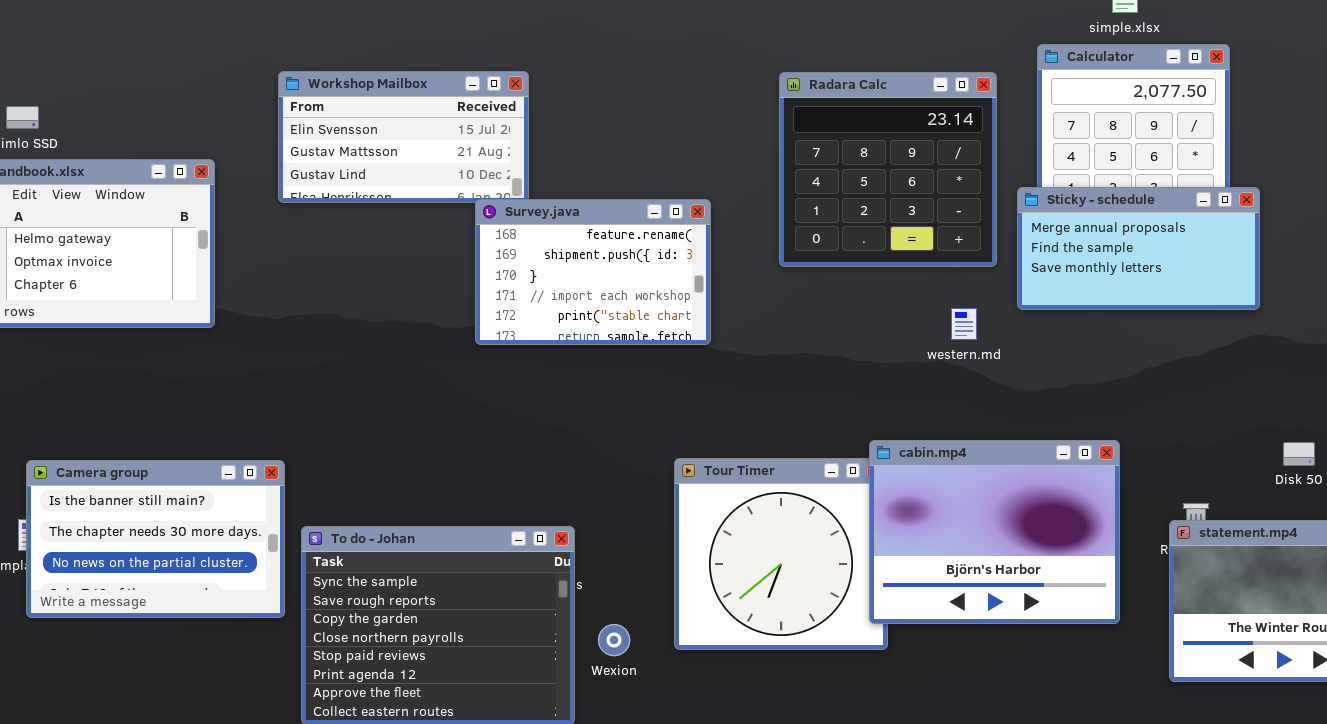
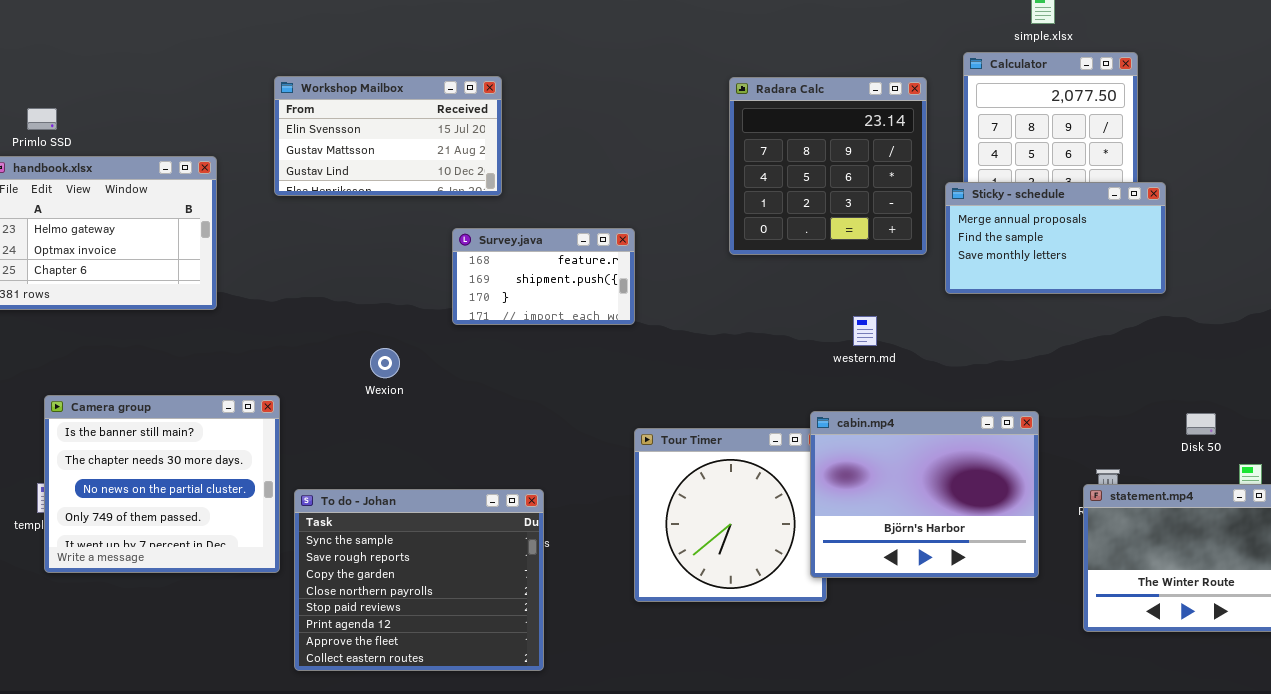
Survey.java: [475,199,711,345] -> [452,228,635,325], resized
western.md: [951,308,977,340] -> [853,316,877,346], moved
Camera group: [26,460,285,618] -> [44,395,280,573], resized
Wexion: [598,624,630,656] -> [370,348,400,378], moved

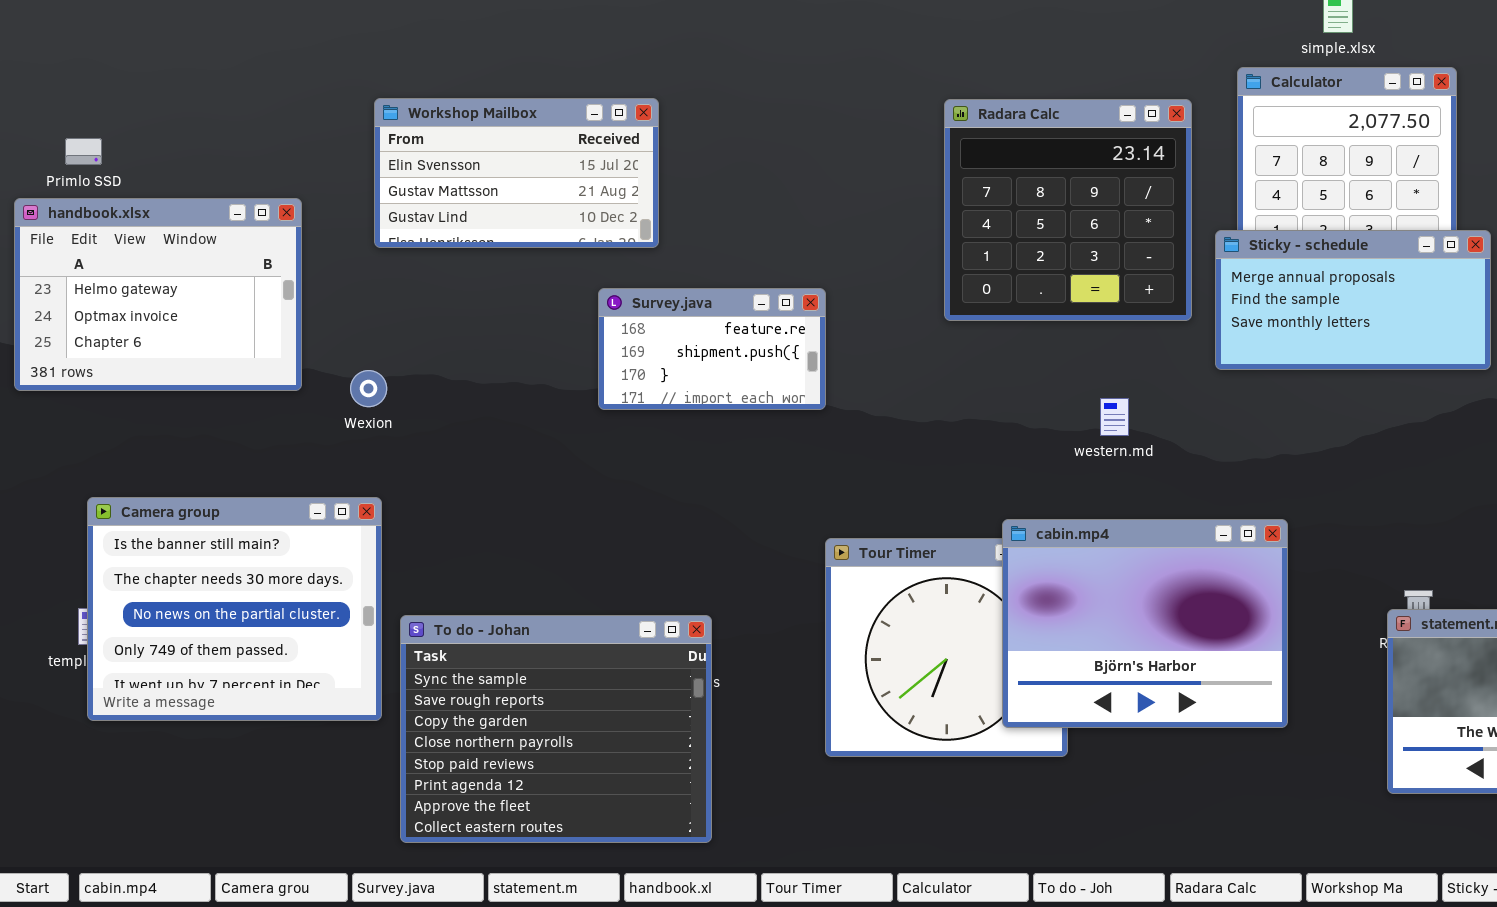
Wexion: [370,348,400,378] -> [350,370,387,407], moved
cabin.mp4: [810,411,1039,578] -> [1002,519,1288,728], moved

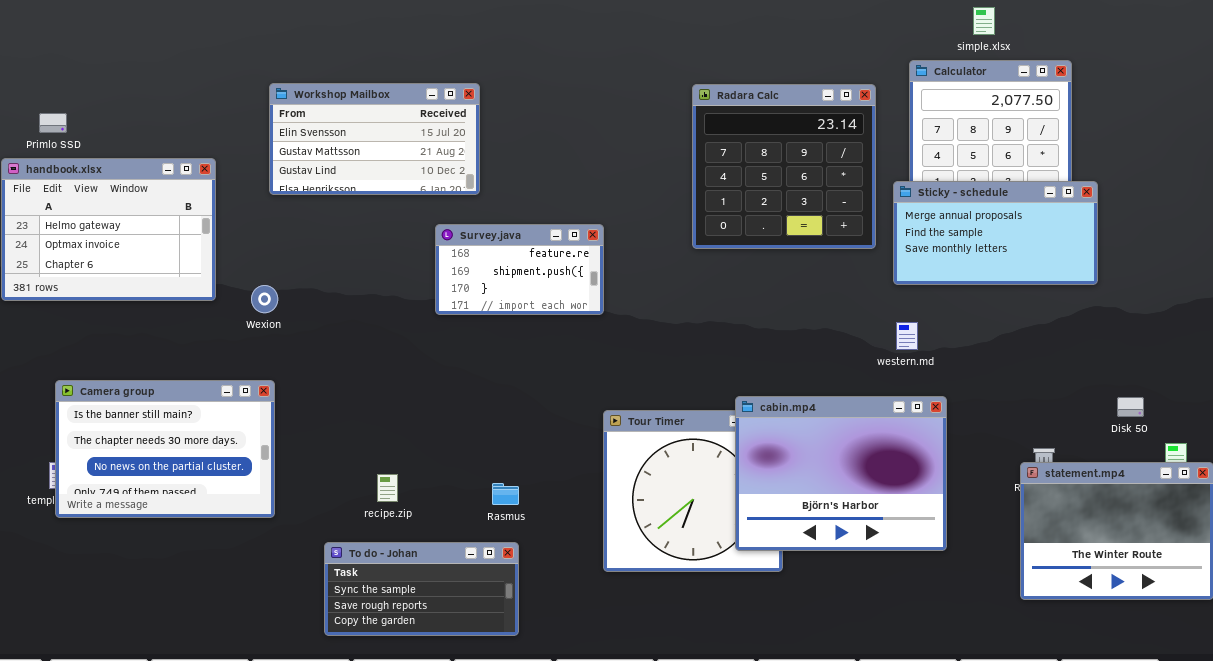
western.md: [1100,398,1129,436] -> [896,322,918,350], moved
Camera group: [87,497,382,721] -> [55,380,275,518], resized
To do - Johan: [400,615,712,843] -> [324,542,519,636], resized

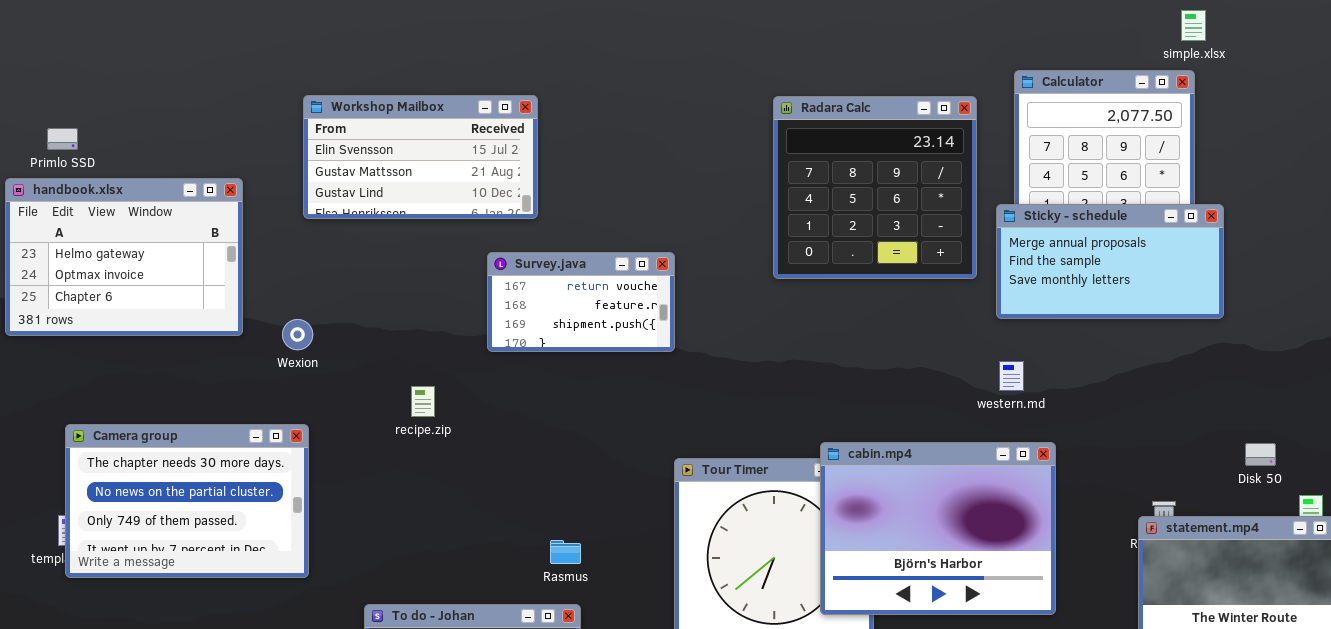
simple.xlsx: [973,7,995,35] -> [1181,10,1206,41], moved
Survey.java: [435,224,604,315] -> [487,252,675,352], scrolled up 1 row
Camera group: [55,380,275,518] -> [65,424,309,578], scrolled down 1 row
recipe.zip: [377,474,398,502] -> [411,386,435,417], moved

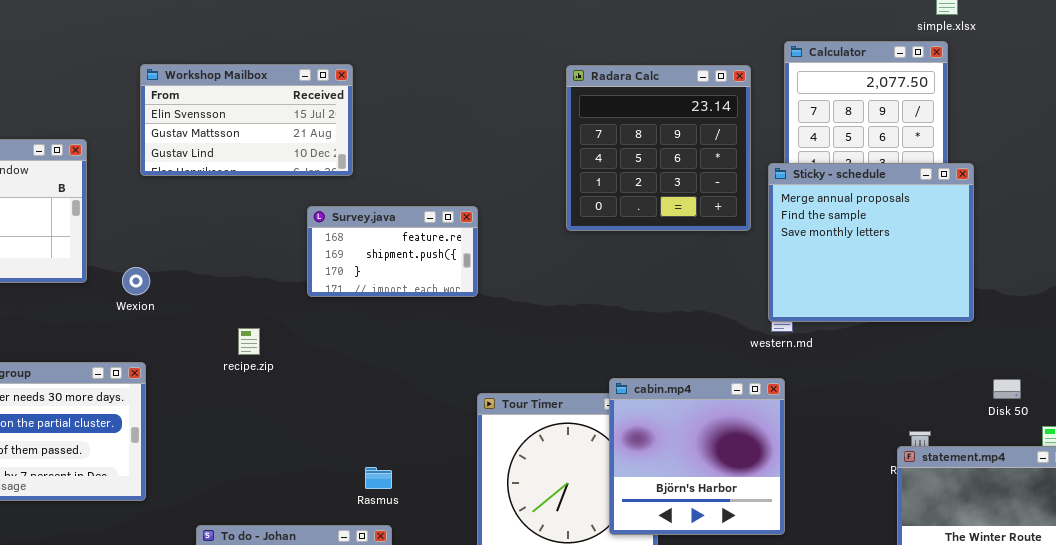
Sticky - schedule: [996,204,1224,319] -> [768,163,974,322], resized
Survey.java: [487,252,675,352] -> [307,206,478,297], scrolled down 1 row
cabin.mp4: [820,442,1056,615] -> [609,378,785,535], resized

